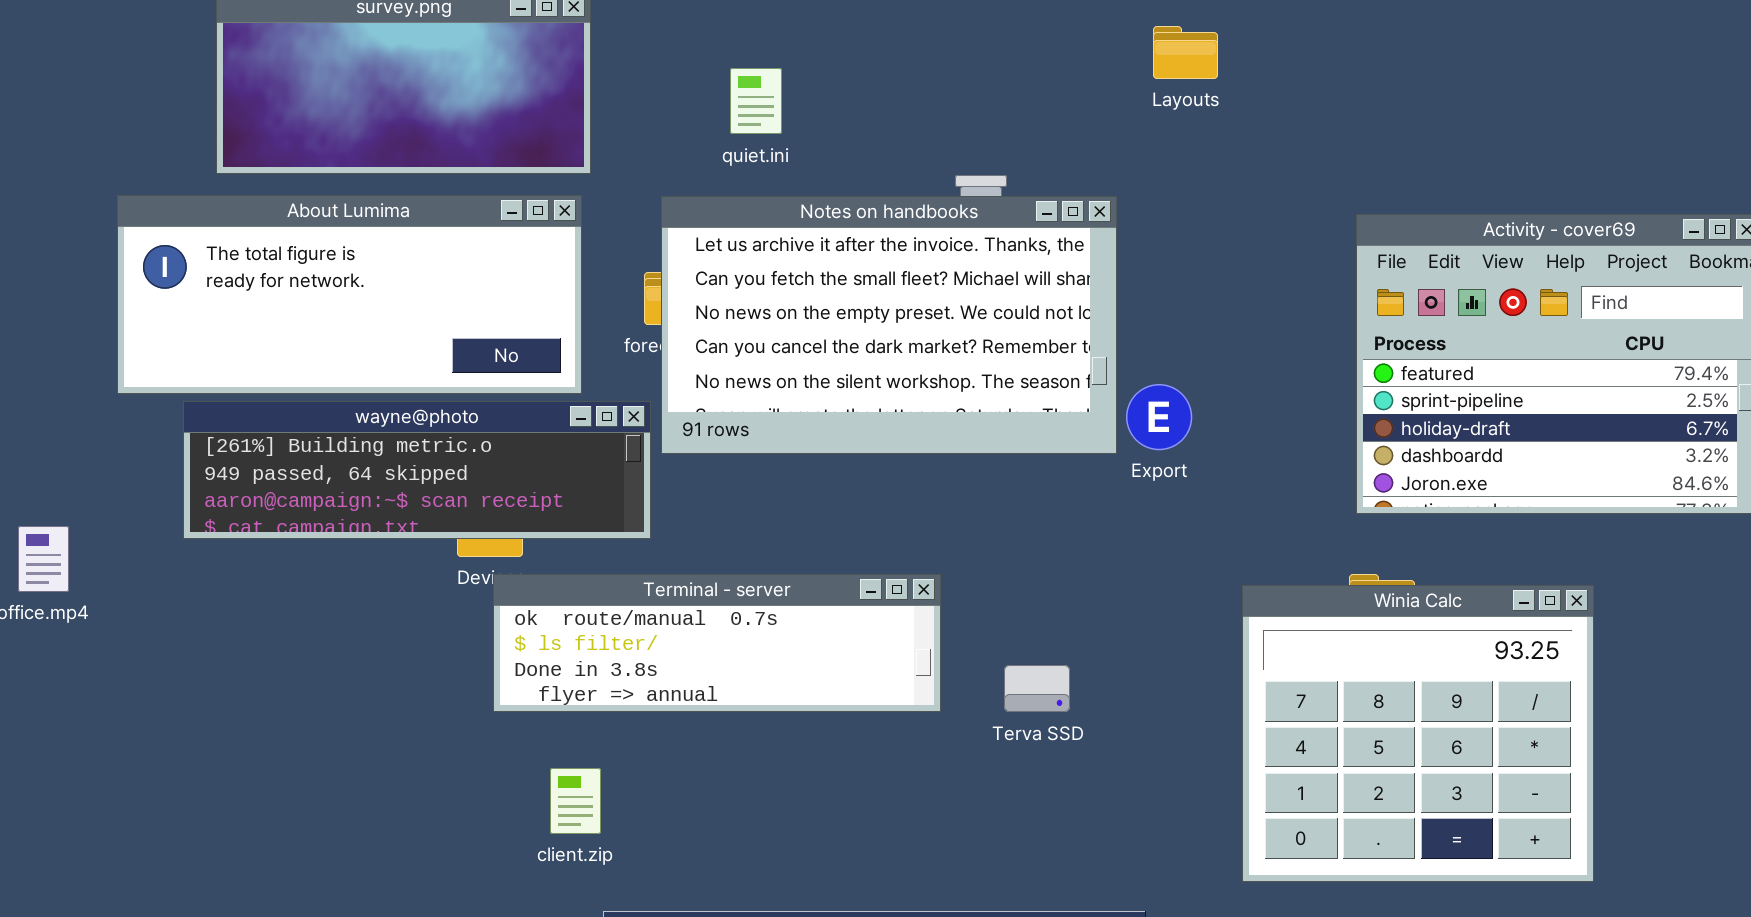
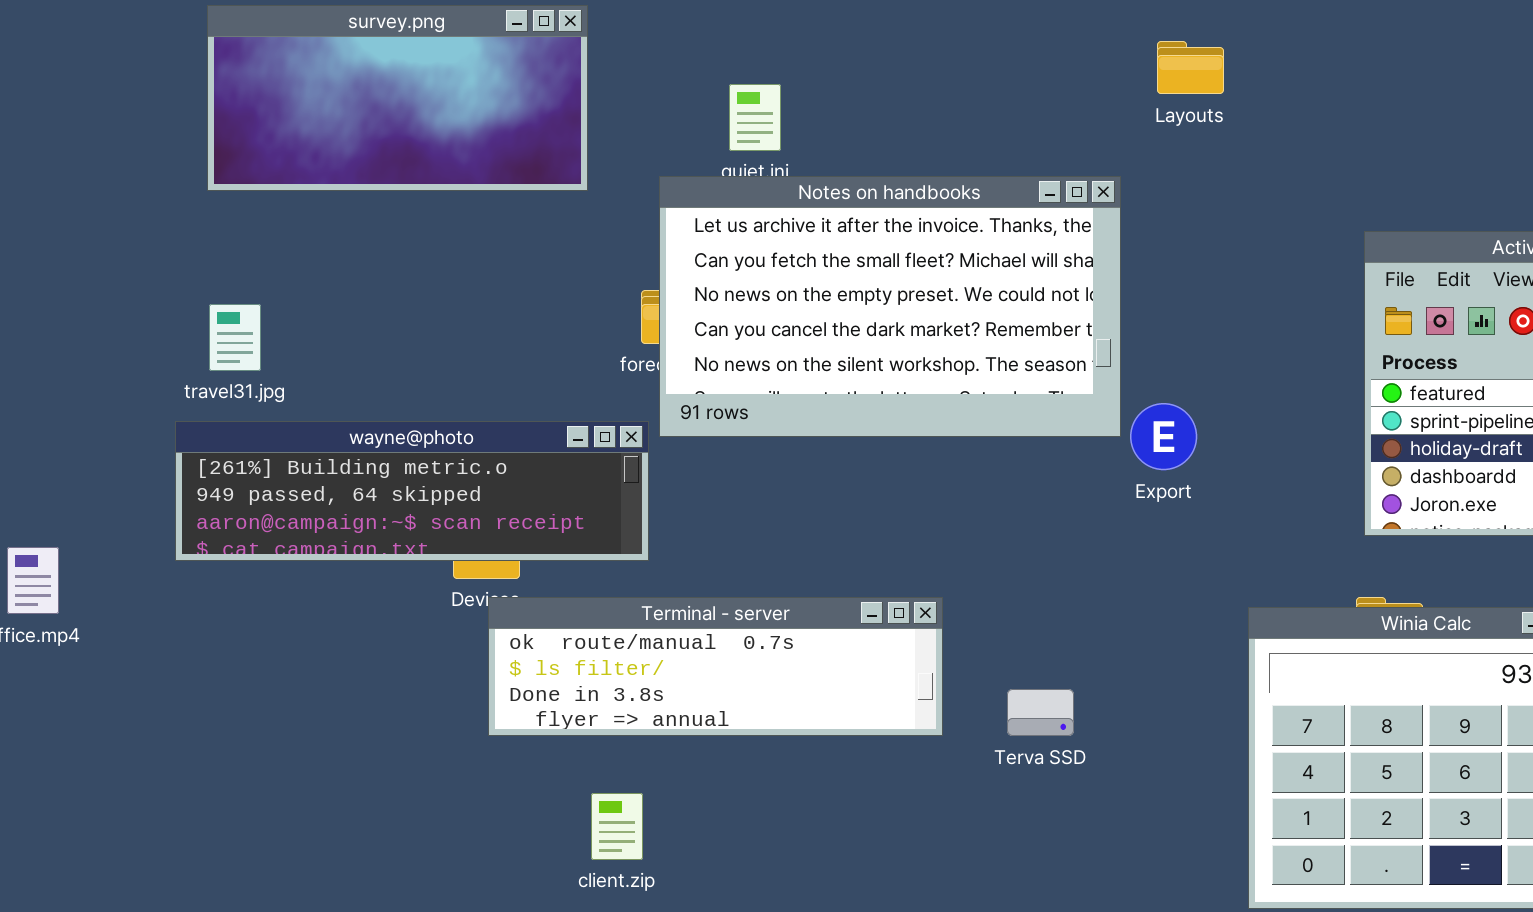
About Lumima: [117,195,582,394] -> none, closed
Notes on handbooks: [661,196,1117,454] -> [659,176,1121,437], moved
client.zip: [550,768,601,834] -> [591,793,643,860], moved

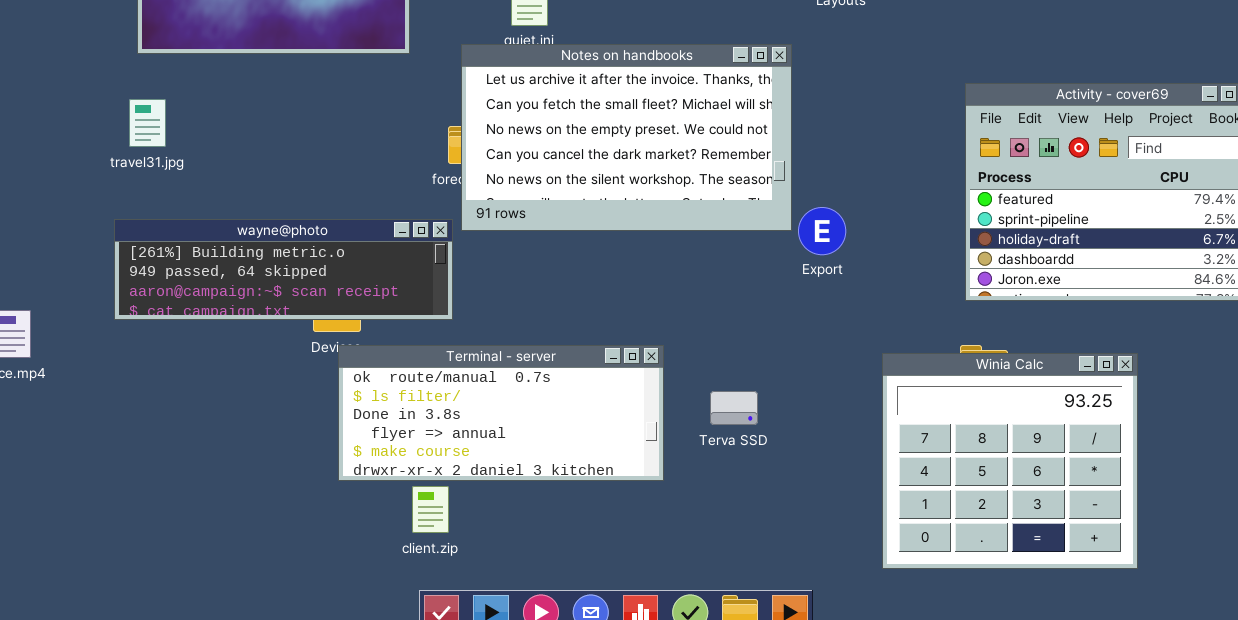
travel31.jpg: [209,304,261,371] -> [129,99,166,147], moved
Terminal - server: [488,597,943,736] -> [338,345,664,481], resized
Terva SSD: [1007,689,1074,736] -> [710,391,758,425], moved

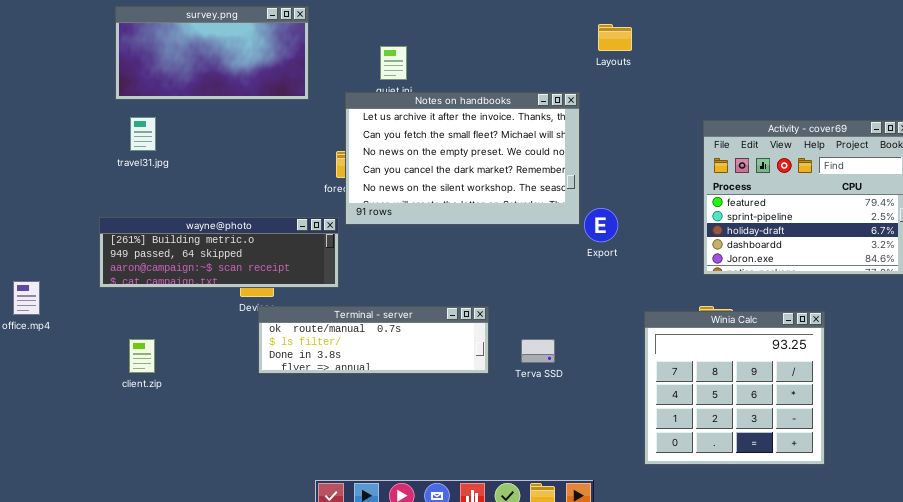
travel31.jpg: [129,99,166,147] -> [130,117,156,151], moved
Terminal - server: [338,345,664,481] -> [258,306,489,374], resized
client.zip: [412,486,449,533] -> [129,339,155,373], moved

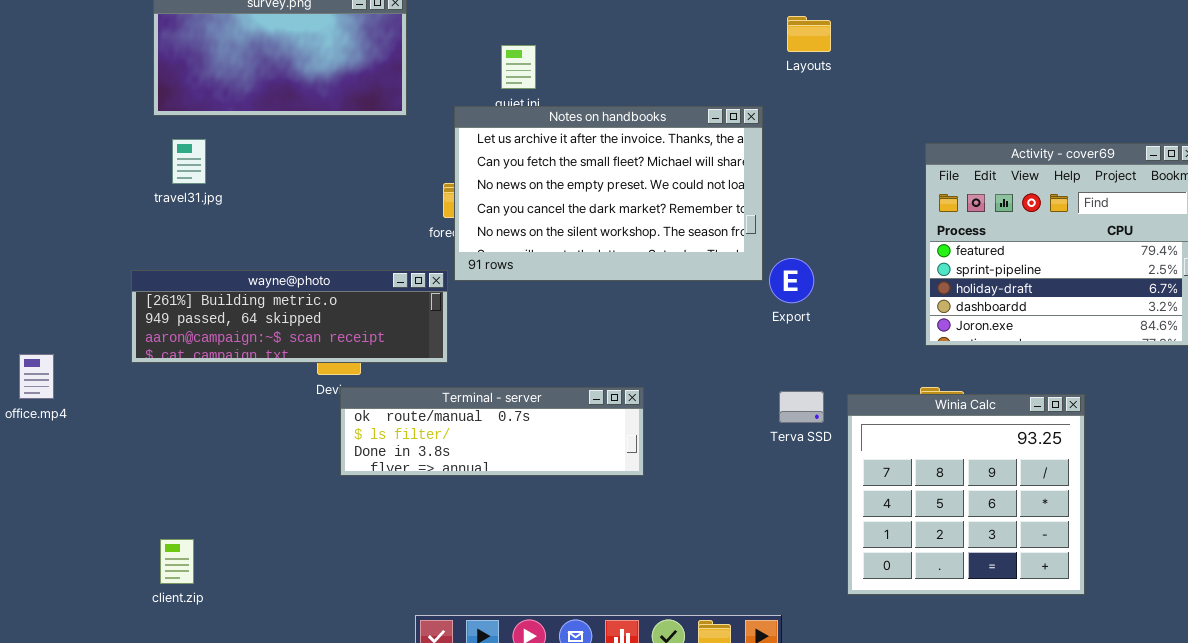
client.zip: [129,339,155,373] -> [160,539,194,584], moved
Terva SSD: [521,339,555,363] -> [779,391,824,423], moved

